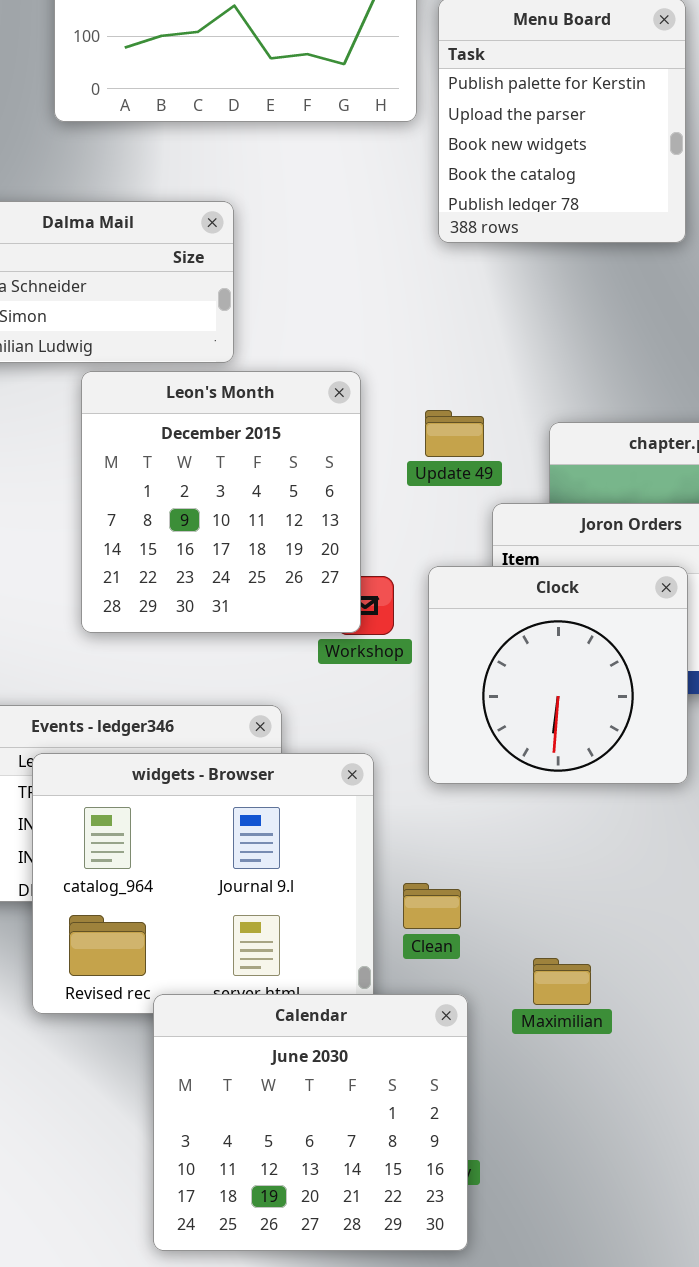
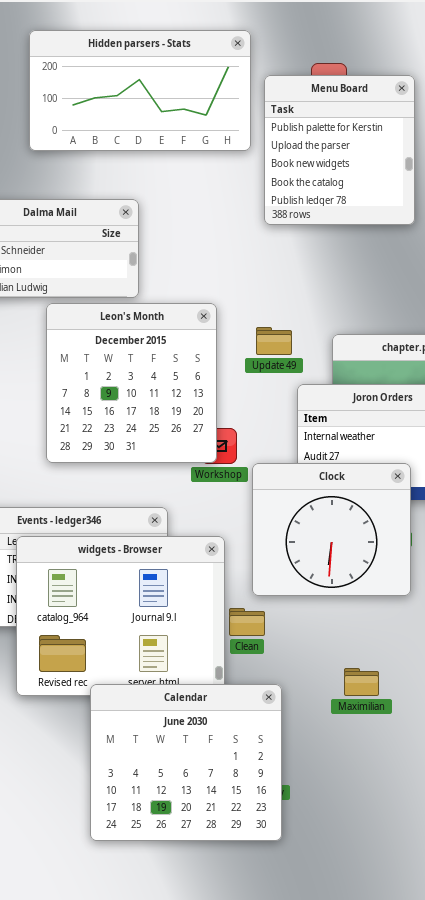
Clock: [428,566,688,784] -> [252,463,411,596], moved
Clean: [403,883,461,929] -> [229,608,265,636], moved
Maximilian: [533,958,591,1005] -> [344,668,379,696], moved

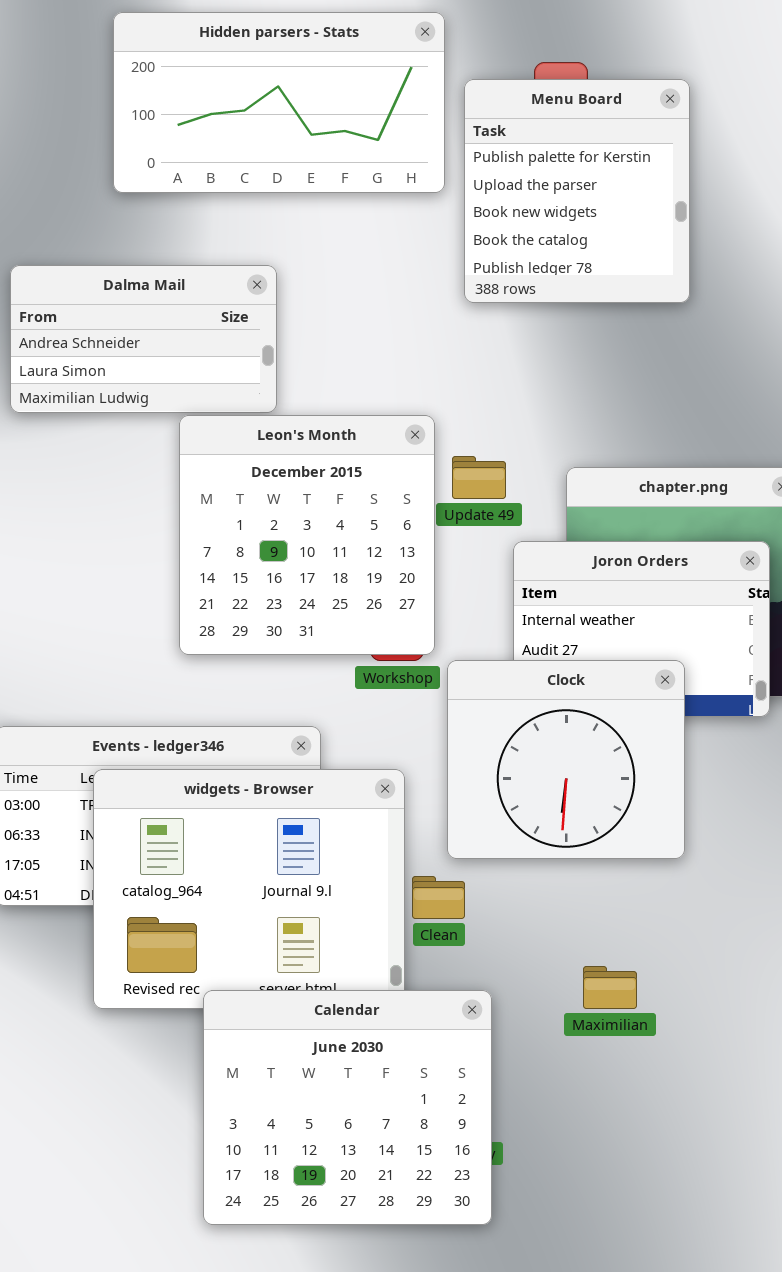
Leon's Month: [46,303,217,463] -> [179,415,435,655], moved

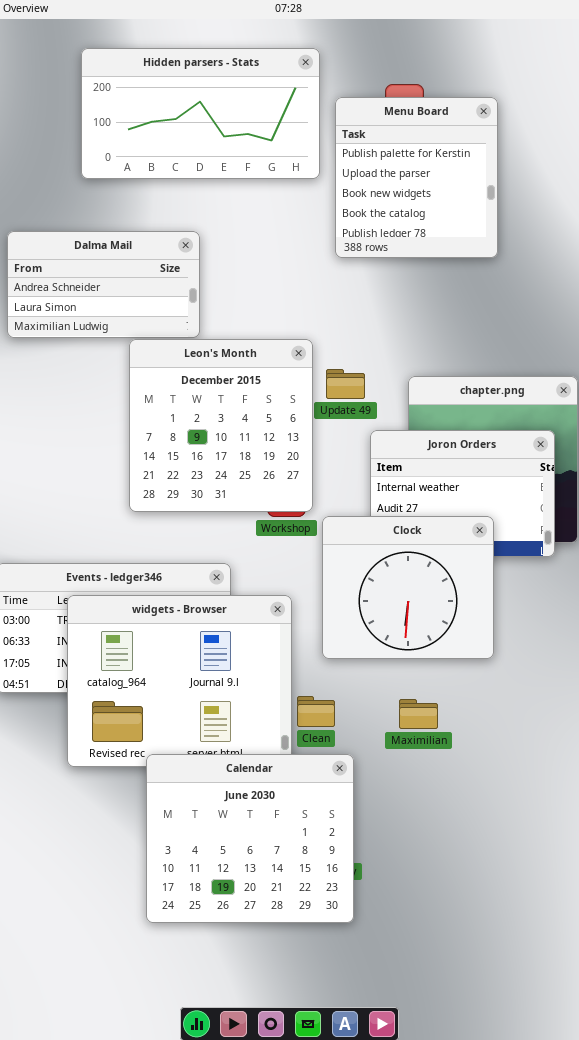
Clean: [412,876,465,919] -> [297,696,335,727], moved
Maximilian: [583,966,637,1009] -> [399,699,438,729], moved

